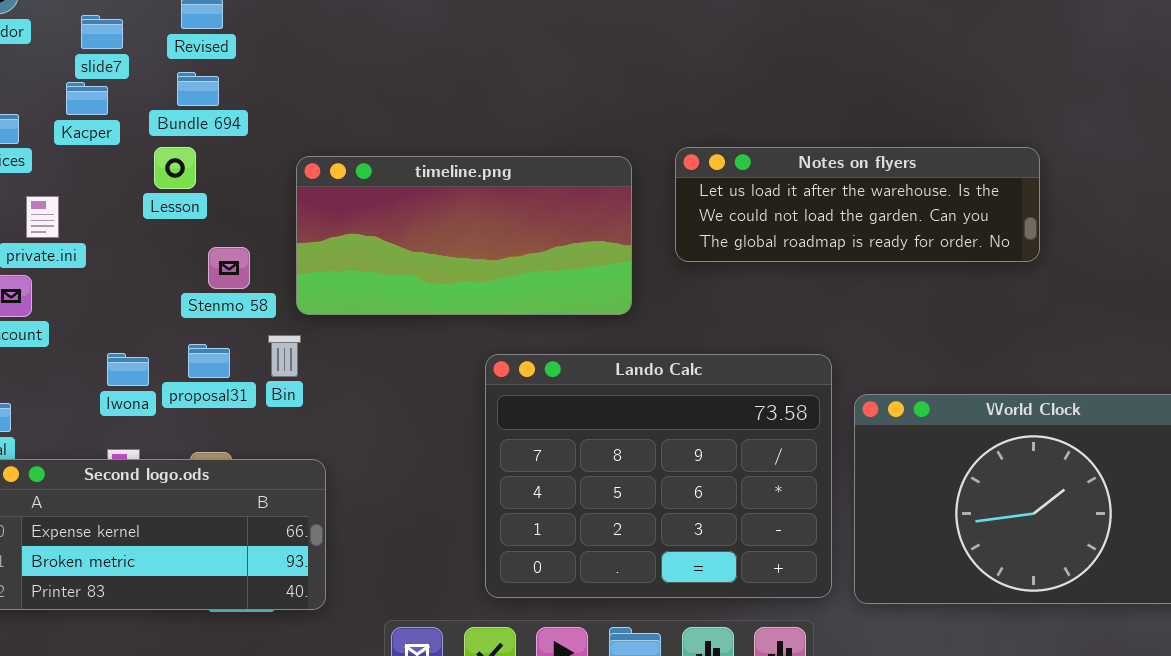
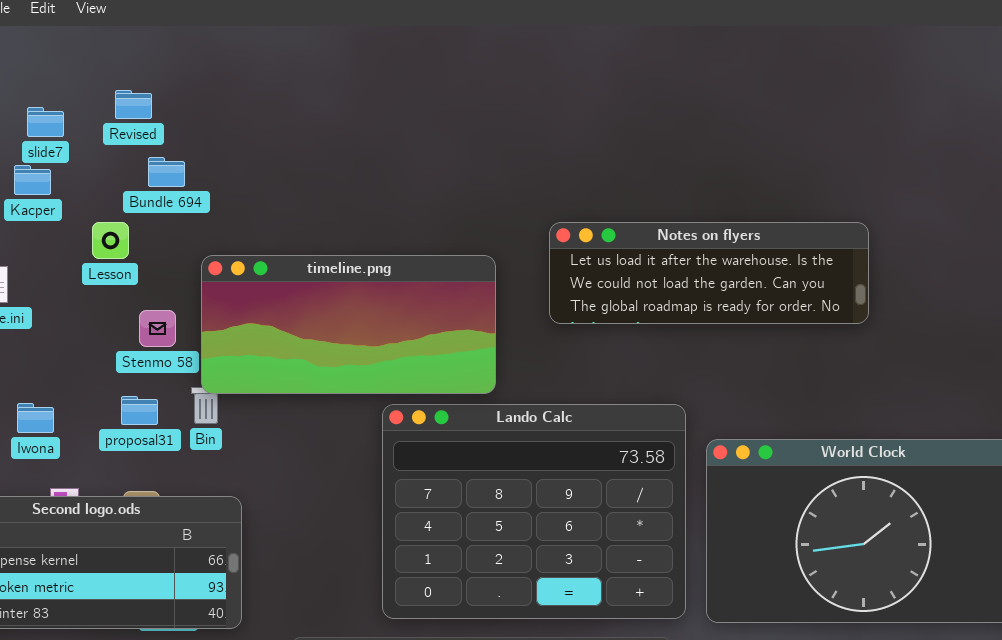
Bundle 694: [177,72,219,106] -> [148,157,185,187], moved
timeline.png: [296,156,632,315] -> [201,255,496,394], moved
Iwona: [107,353,149,386] -> [17,403,54,433], moved

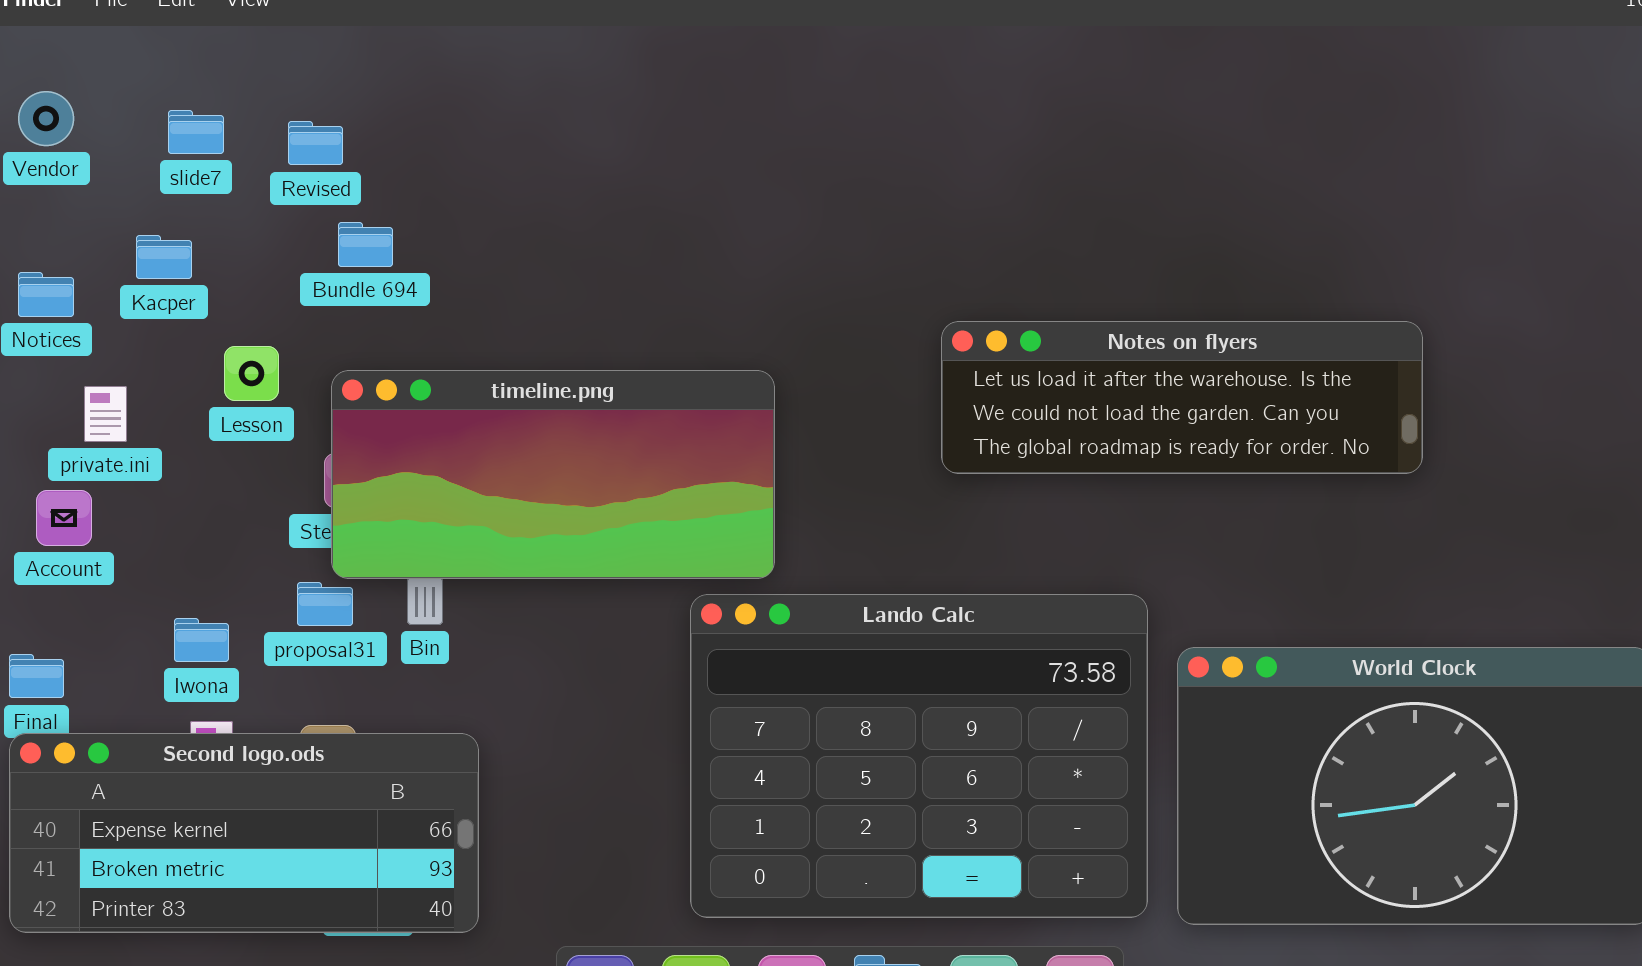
slide7: [27,107,64,137] -> [168,110,224,154], moved
Lesson: [92,222,129,259] -> [224,346,279,401], moved
timeline.png: [201,255,496,394] -> [331,370,775,579], moved
Iwona: [17,403,54,433] -> [174,618,229,662], moved

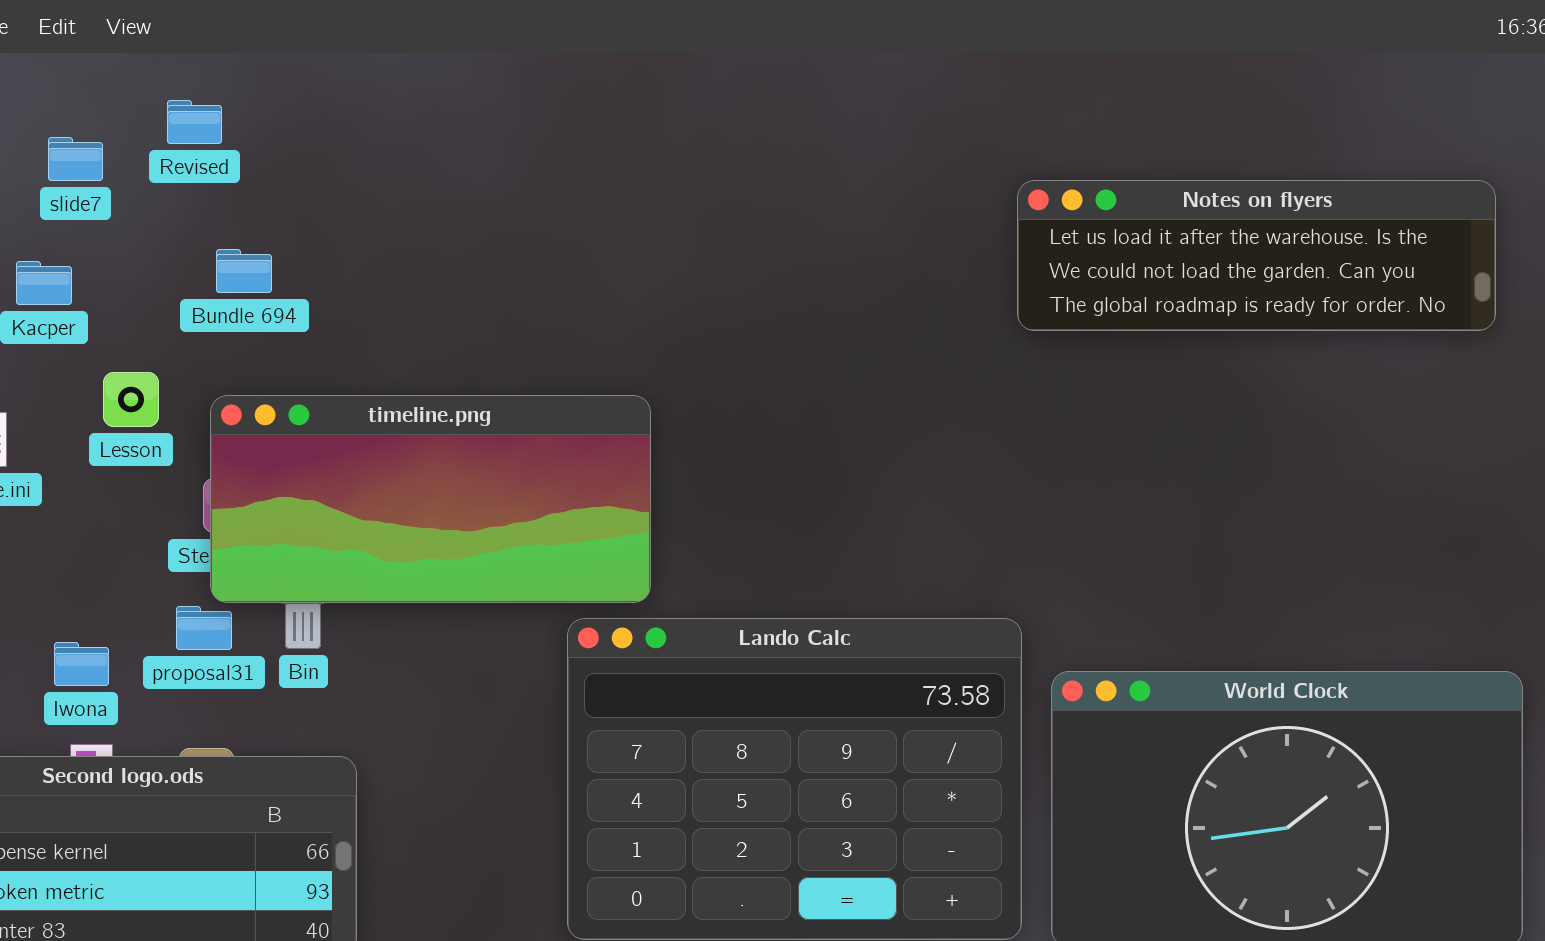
Revised: [288,121,343,165] -> [167,100,222,144], moved
Notes on flyers: [941,321,1423,474] -> [1017,180,1496,331], moved

